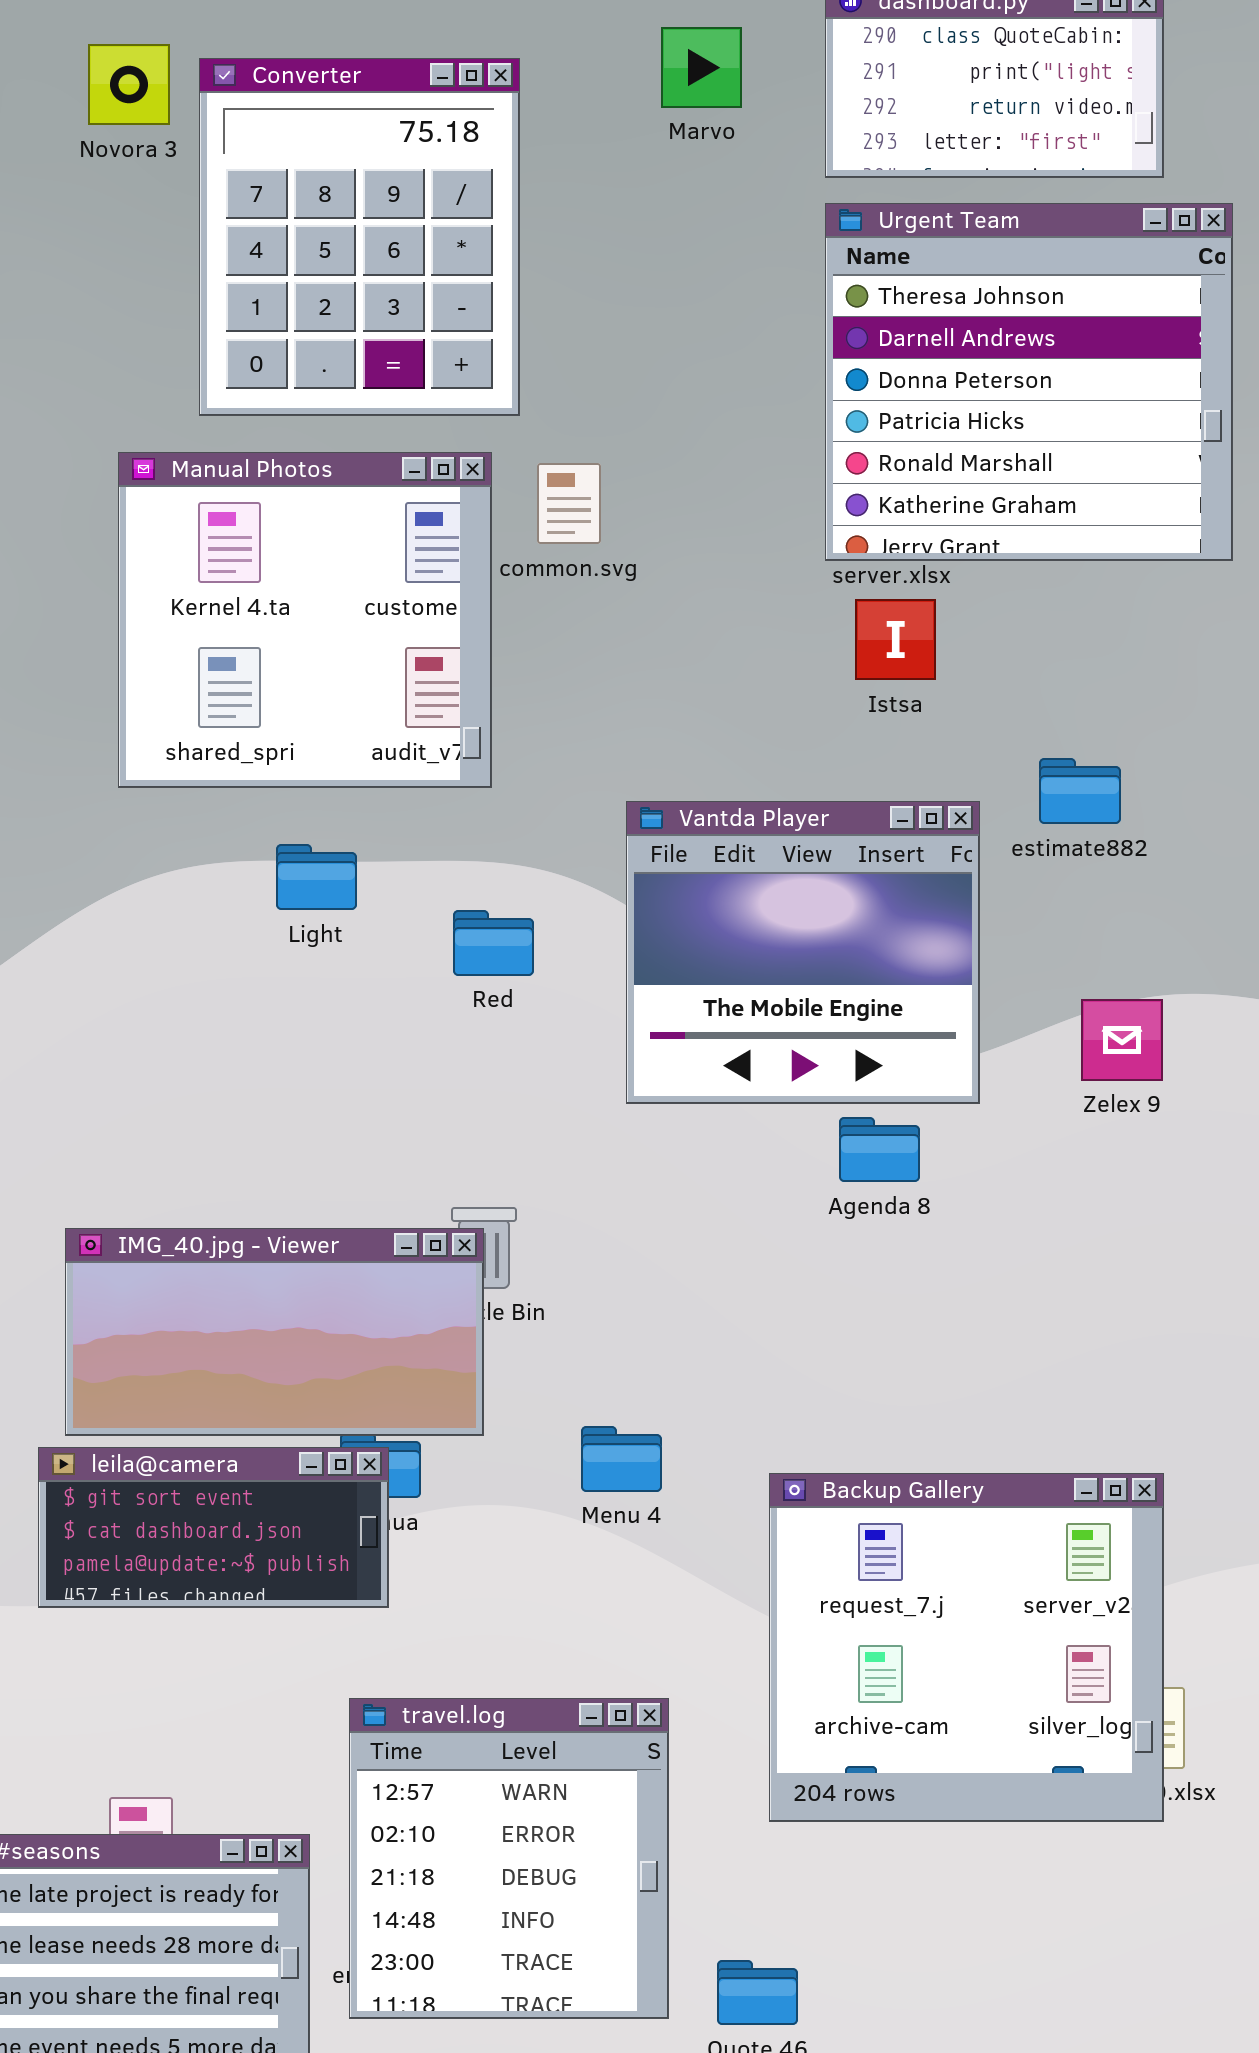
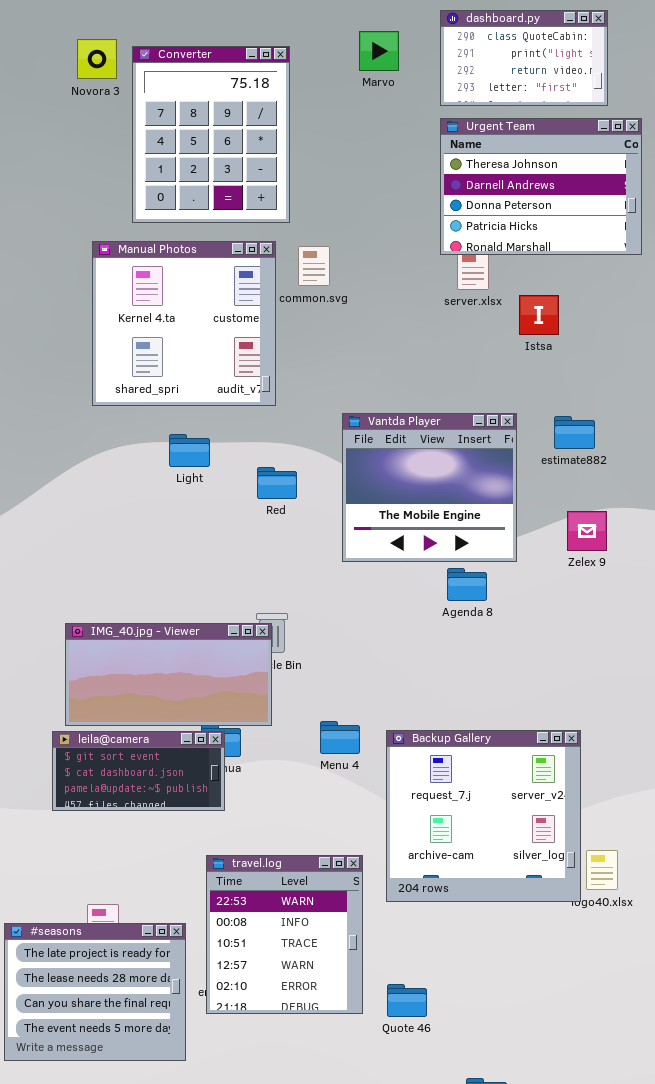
Urgent Team: [825,203,1233,561] -> [440,118,642,255], resized
Istsa: [855,599,936,680] -> [519,295,559,335], moved
estimate882: [1039,758,1121,824] -> [554,416,595,449], moved
Backup Gallery: [769,1473,1164,1822] -> [386,730,581,902], moved
travel.log: [349,1698,669,2019] -> [206,855,363,1014], scrolled up 3 rows

